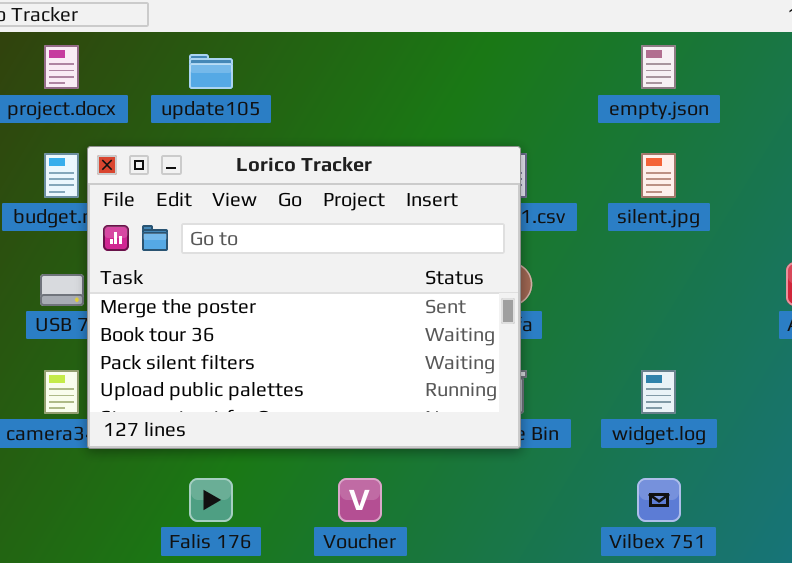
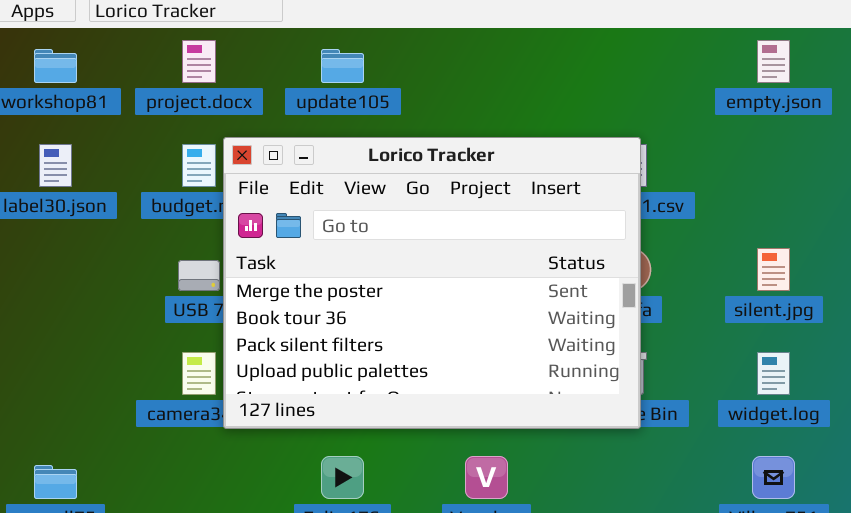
silent.jpg: [641,153,676,198] -> [757,248,790,291], moved

